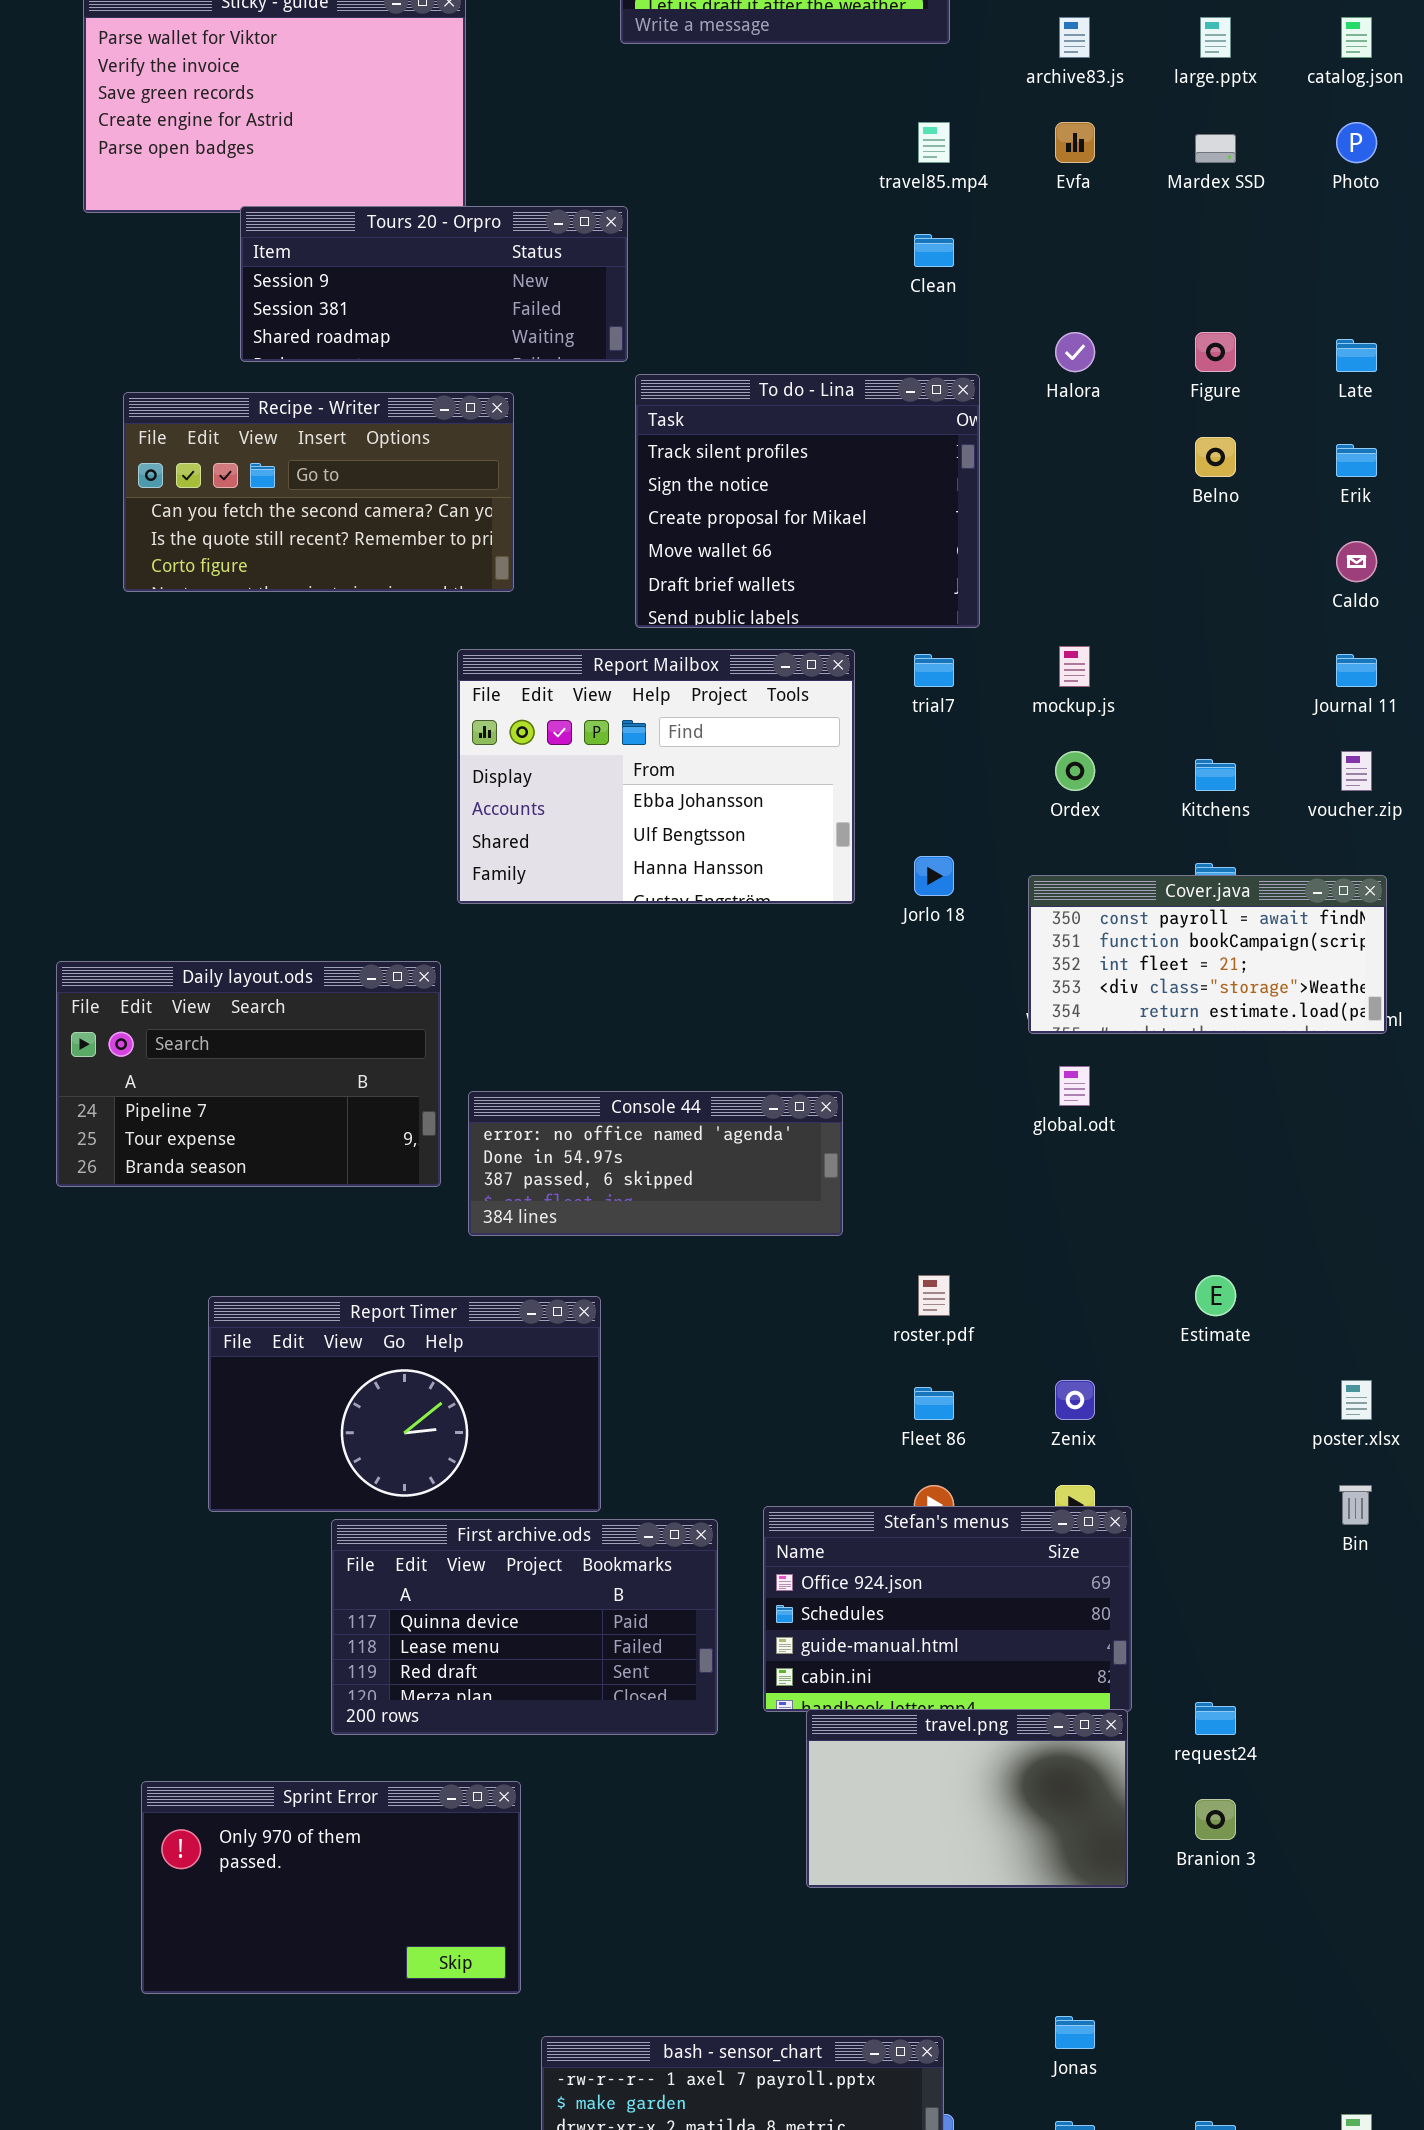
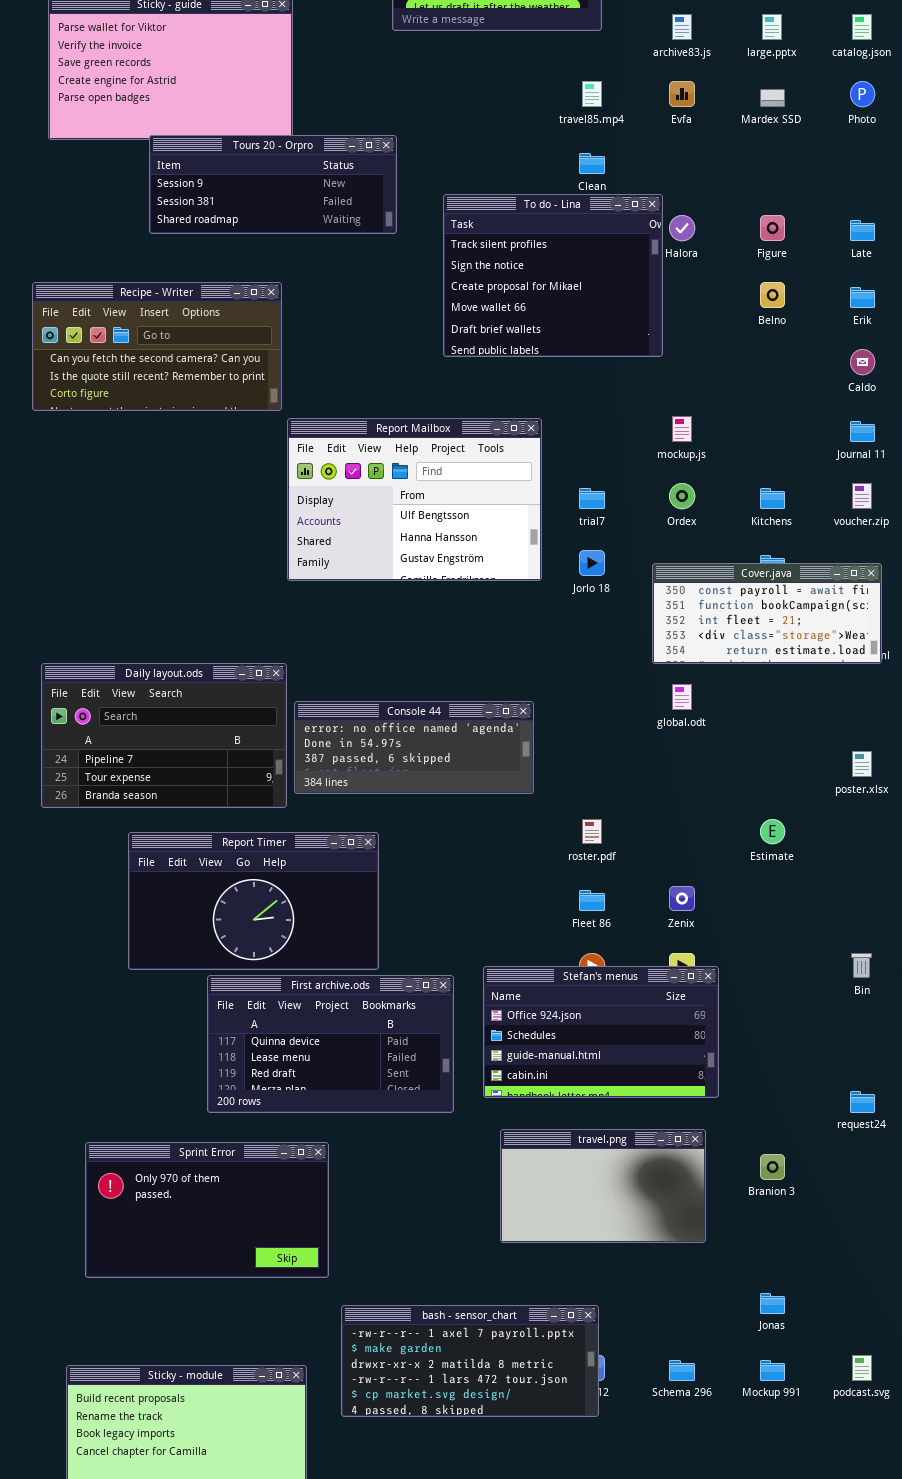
To do - Lina: [635,374,980,628] -> [443,194,663,357], moved
Recipe - Writer: [123,392,514,592] -> [32,282,282,411], moved
Report Mailbox: [457,649,855,904] -> [287,418,542,581], scrolled down 1 row
trial7: [914,654,954,687] -> [579,488,605,509], moved
Daily layout.ods: [56,961,441,1187] -> [41,663,287,808], moved
poster.xlsx: [1341,1380,1372,1420] -> [852,751,872,777], moved
request24: [1195,1702,1236,1735] -> [850,1091,875,1113], moved
travel.png: [806,1709,1128,1888] -> [500,1129,706,1243], moved
Jonas: [1055,2016,1095,2049] -> [760,1293,785,1314], moved

